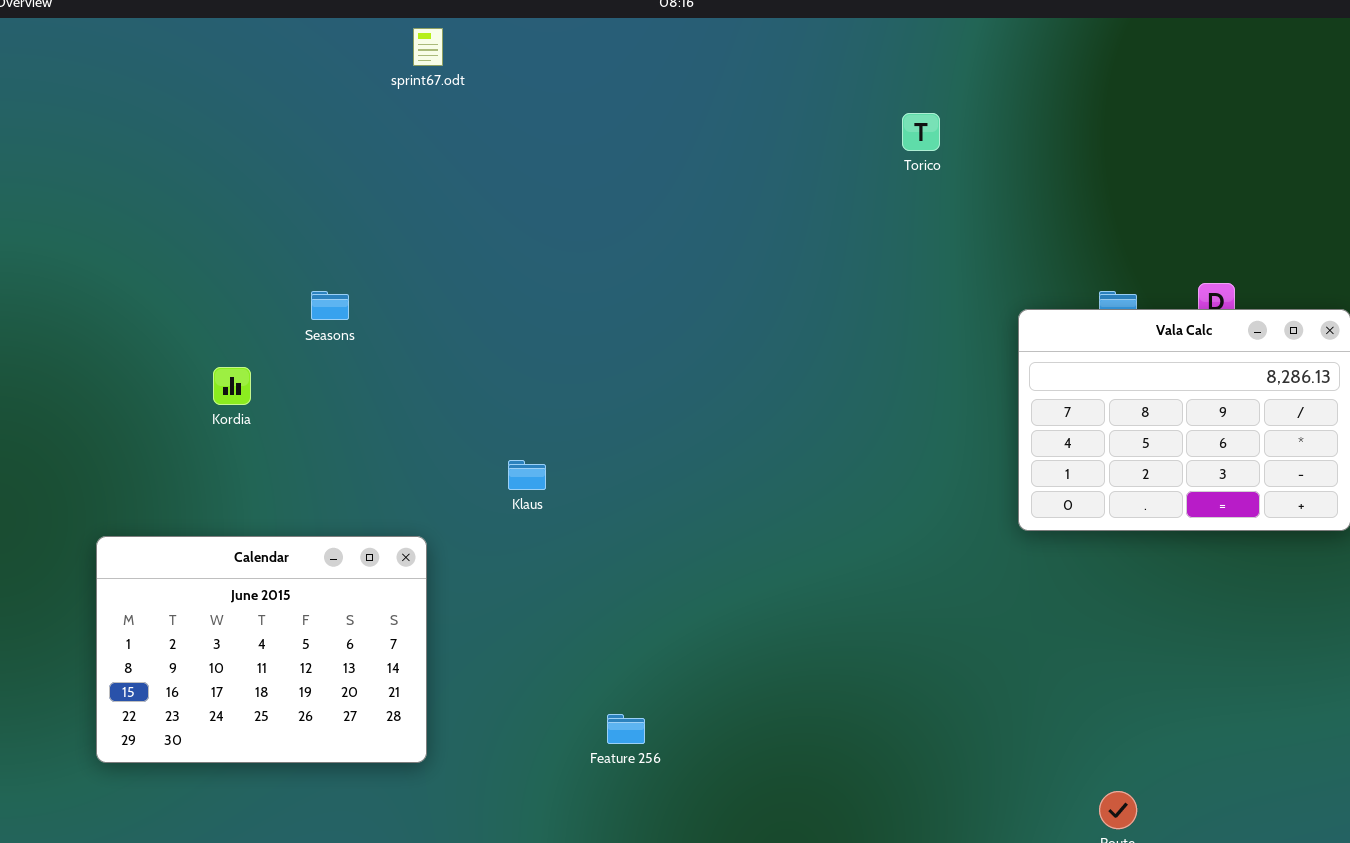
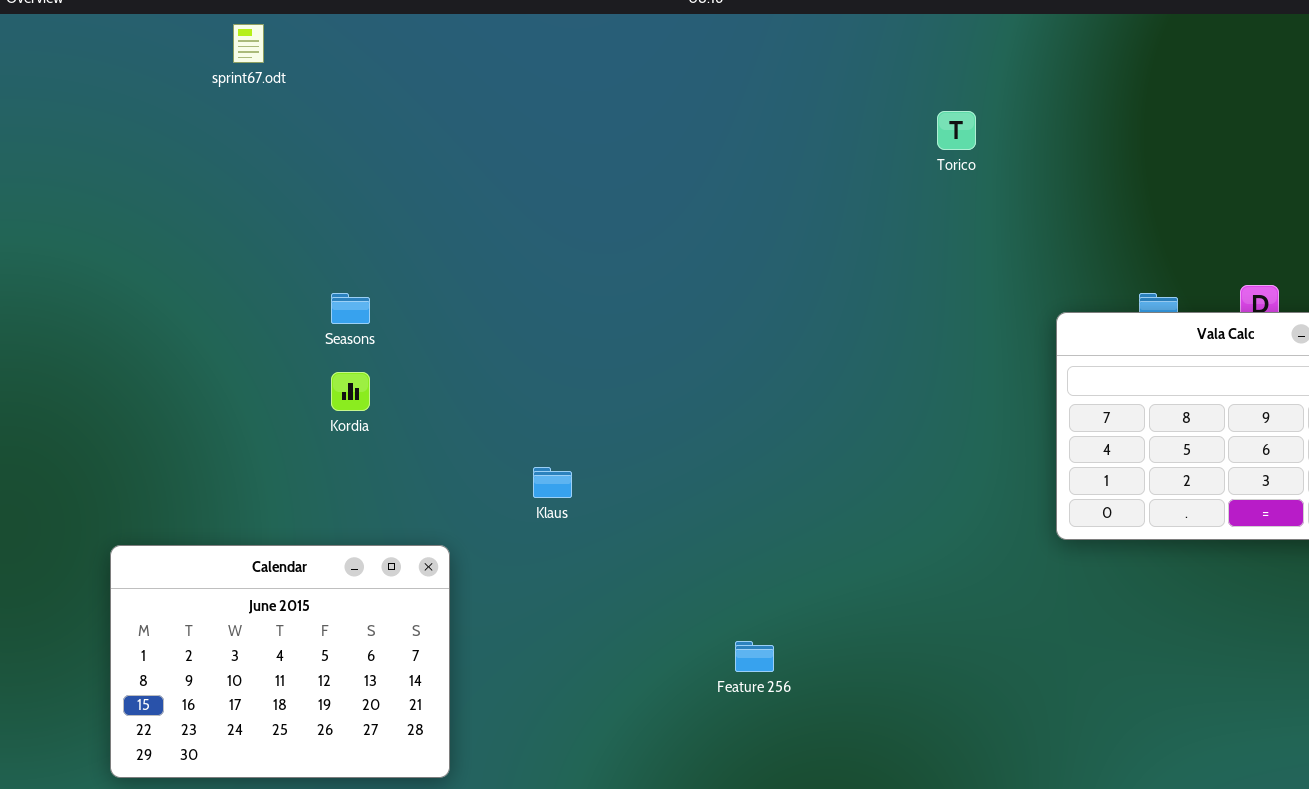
sprint67.odt: [413,28,443,66] -> [233,24,264,63], moved
Kordia: [213,367,251,405] -> [331,372,370,411], moved
Feature 256: [607,714,645,744] -> [735,641,774,672], moved

